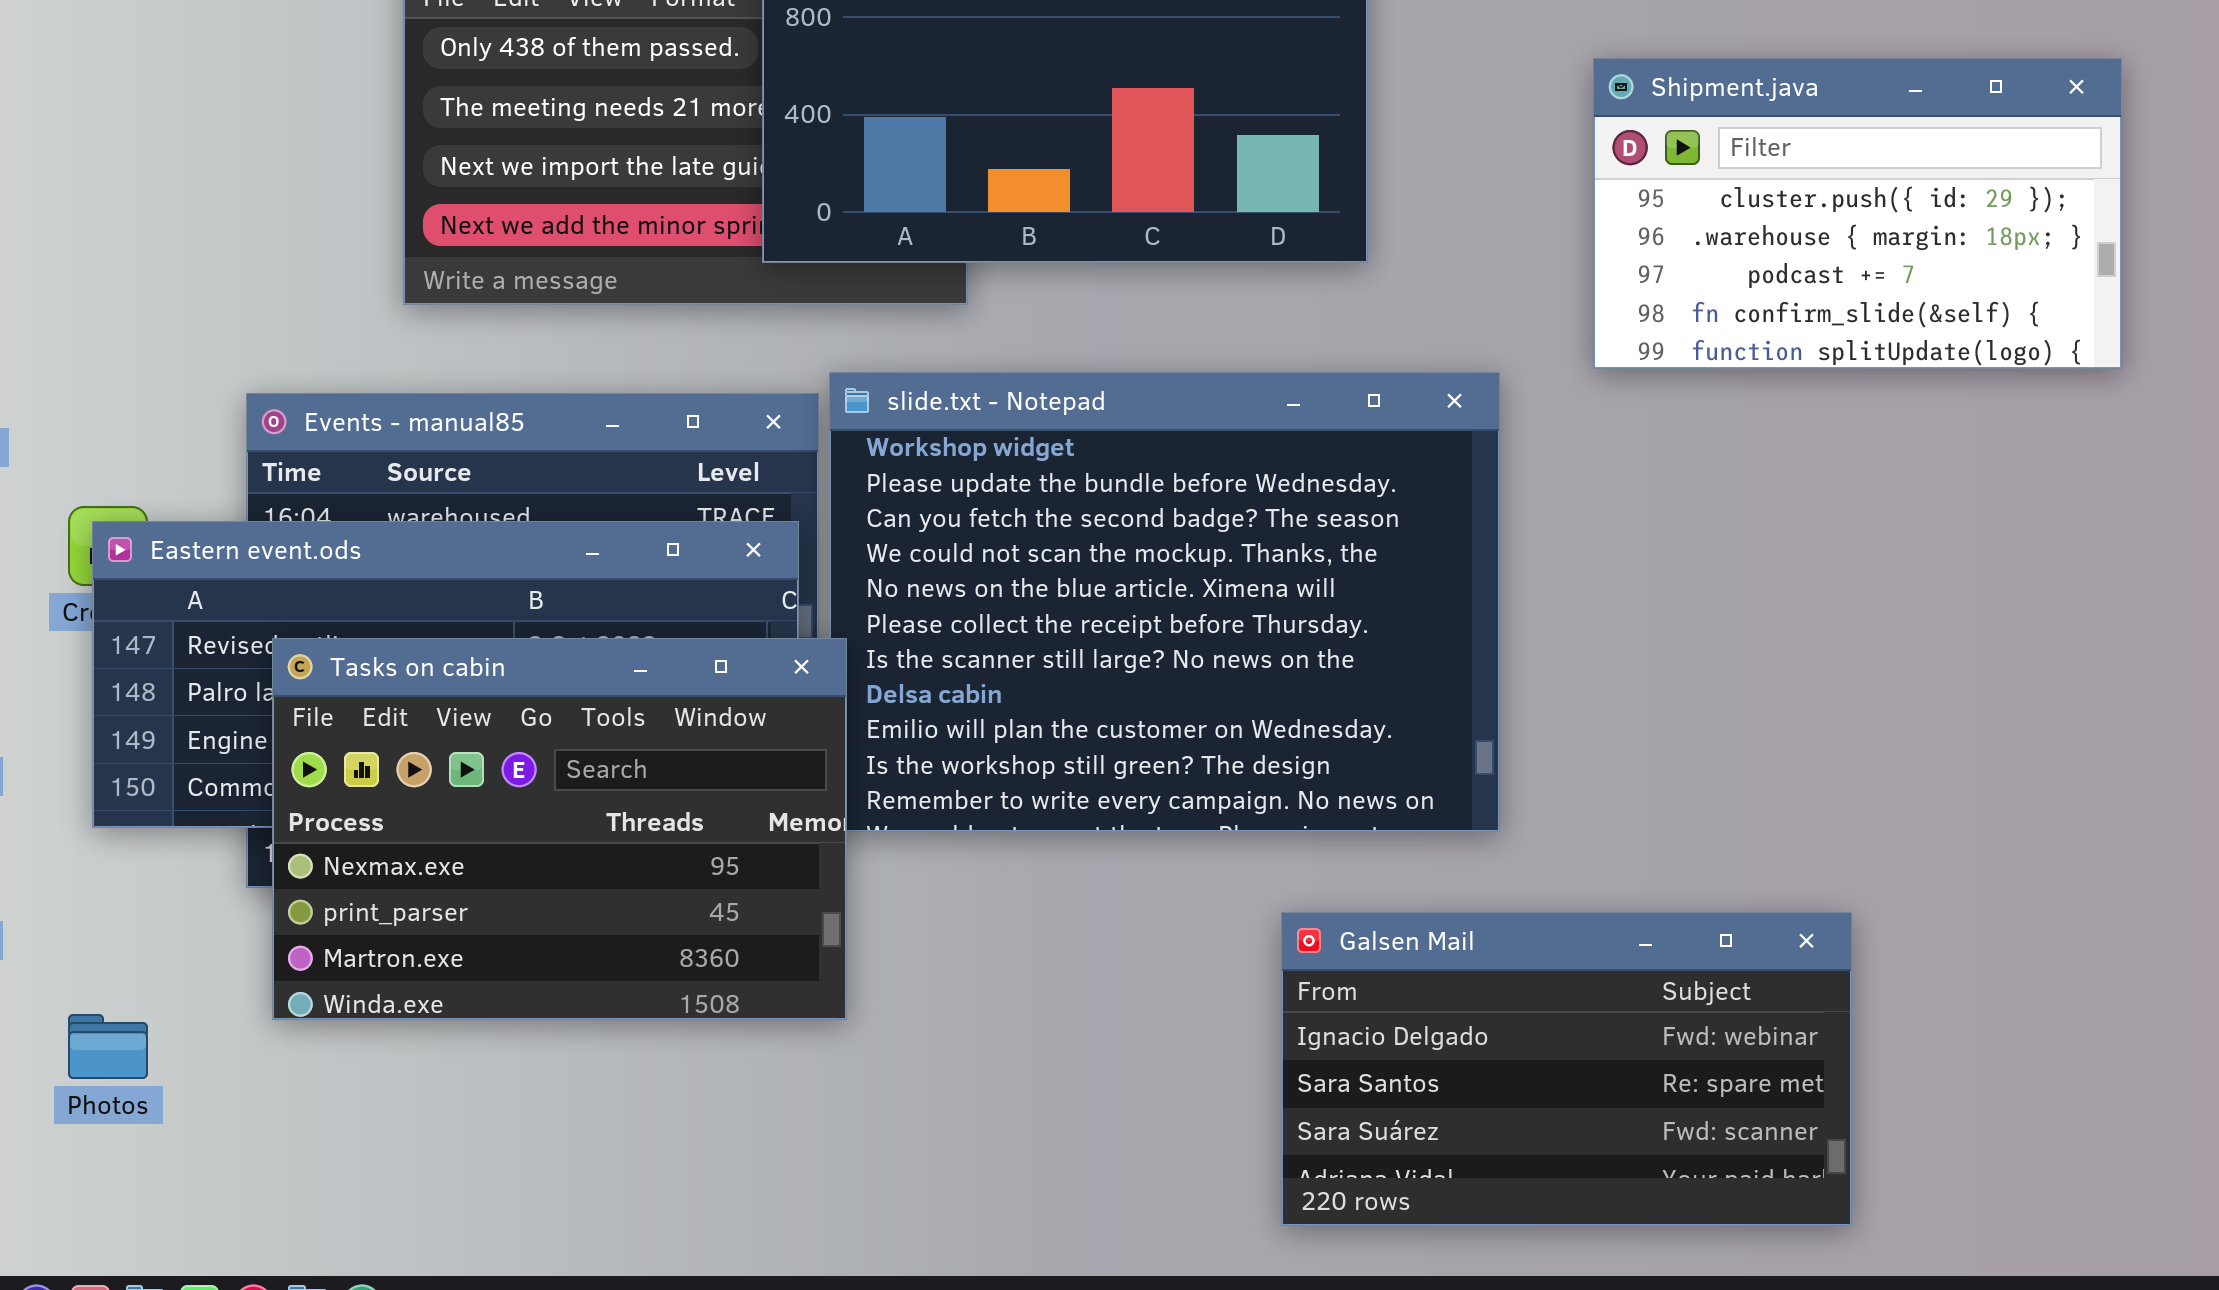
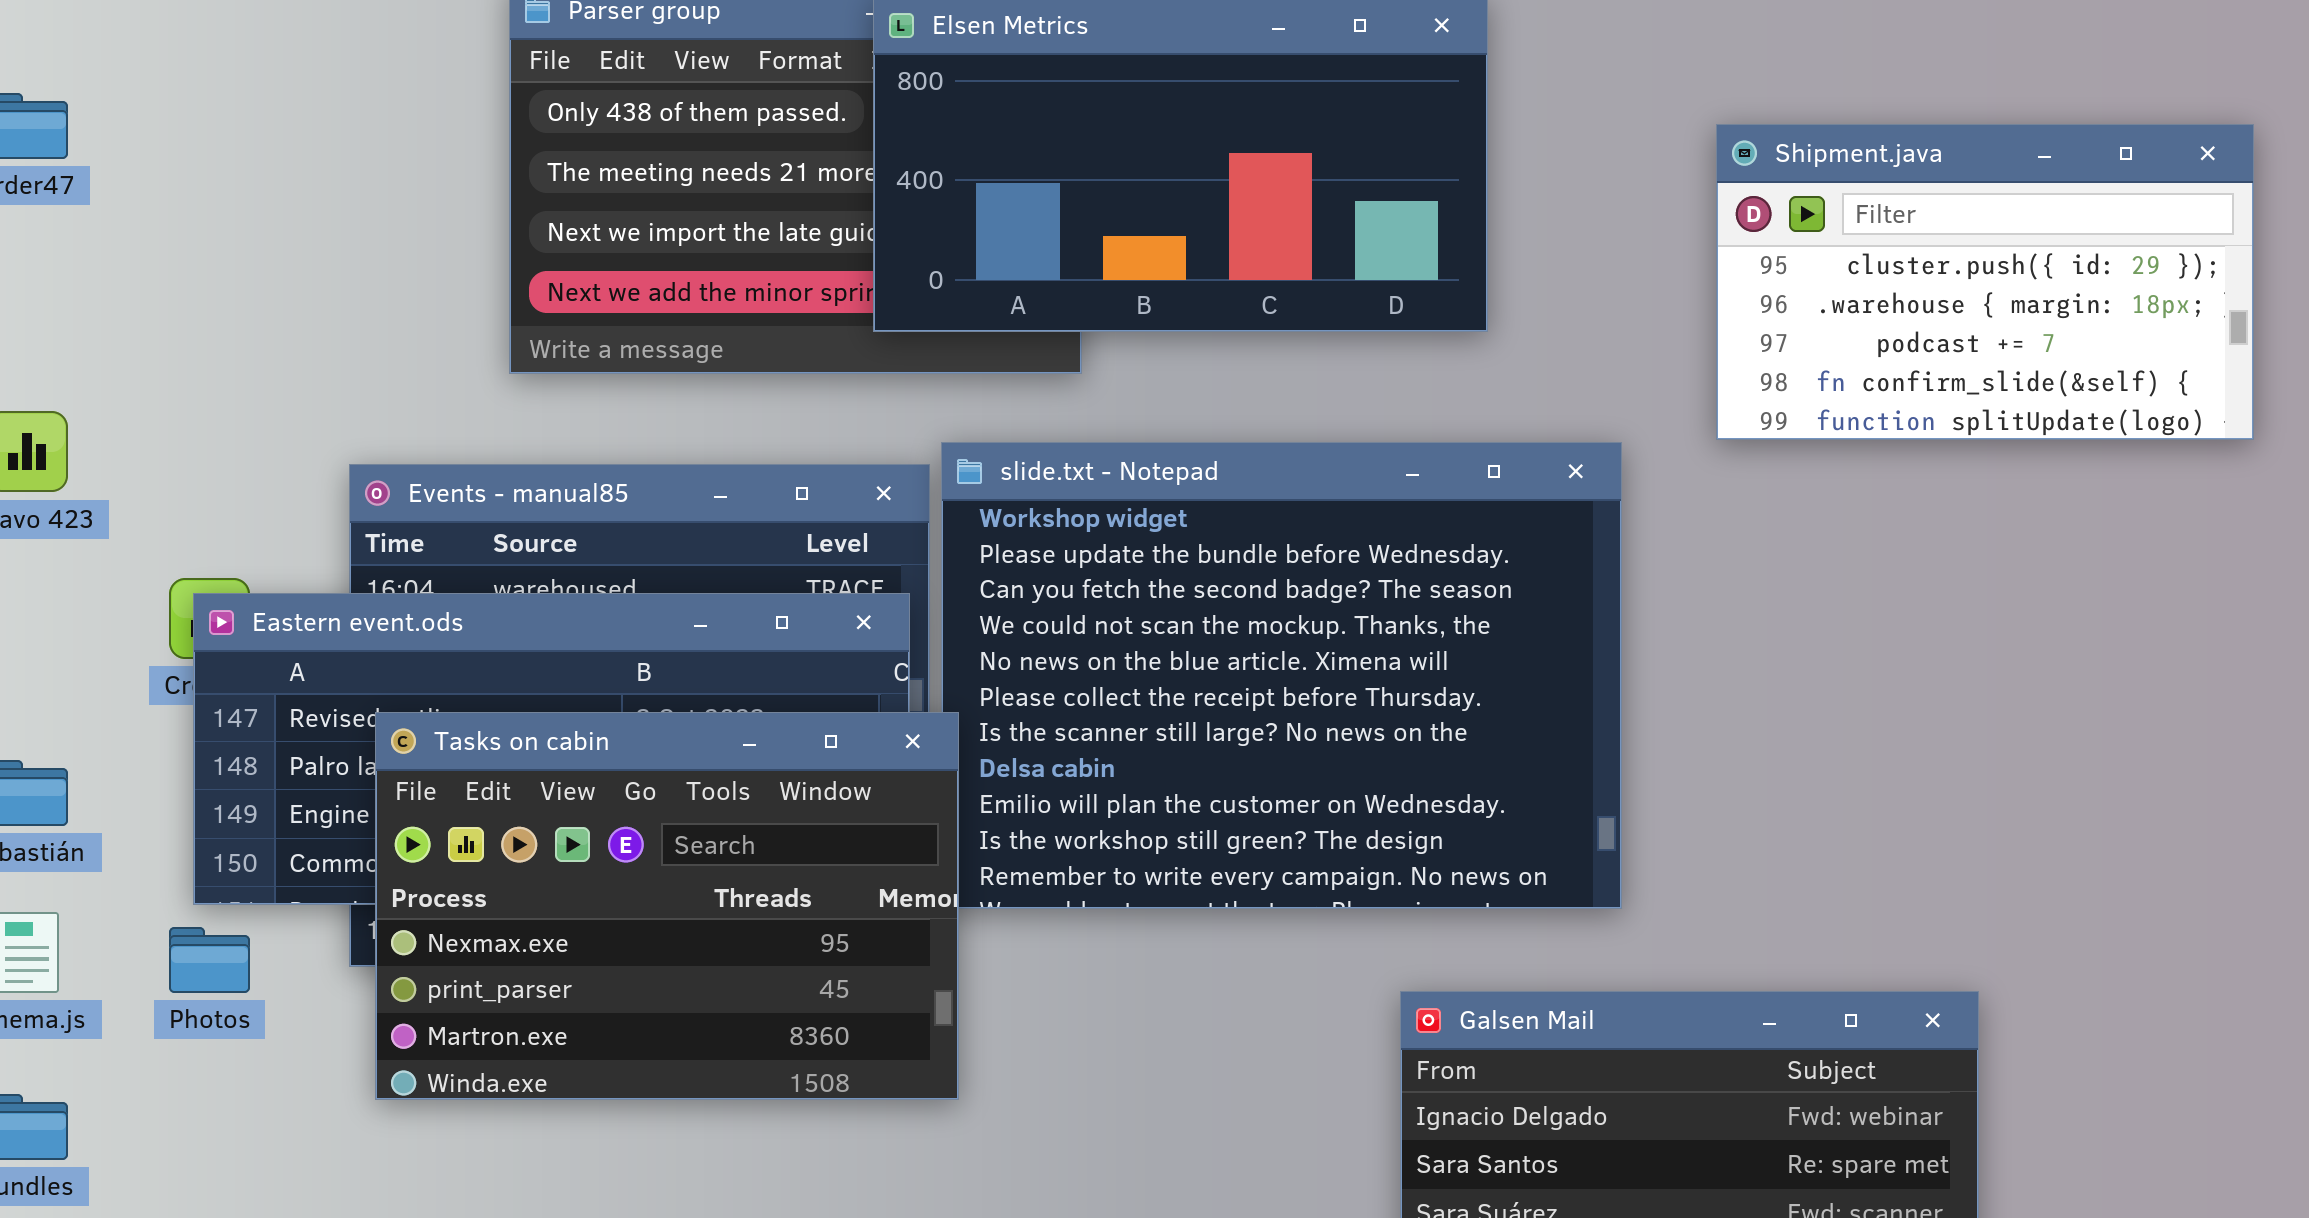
Photos: [68,1014,148,1079] -> [169,927,250,993], moved

